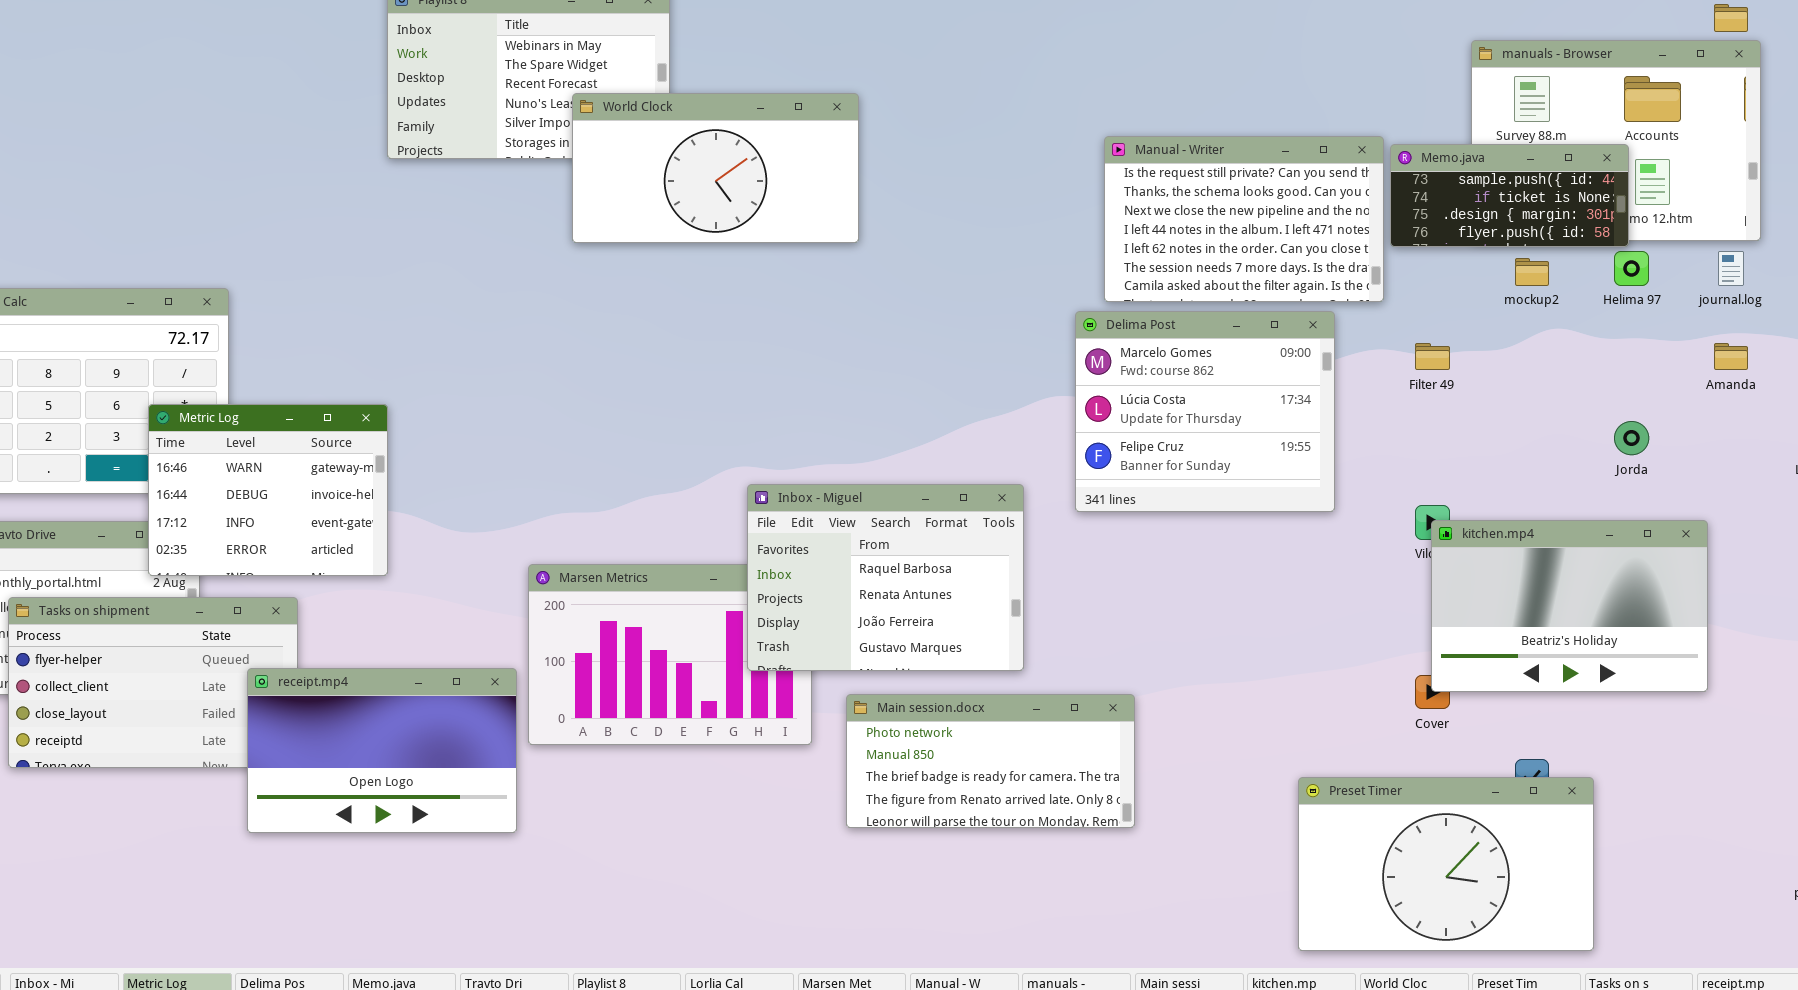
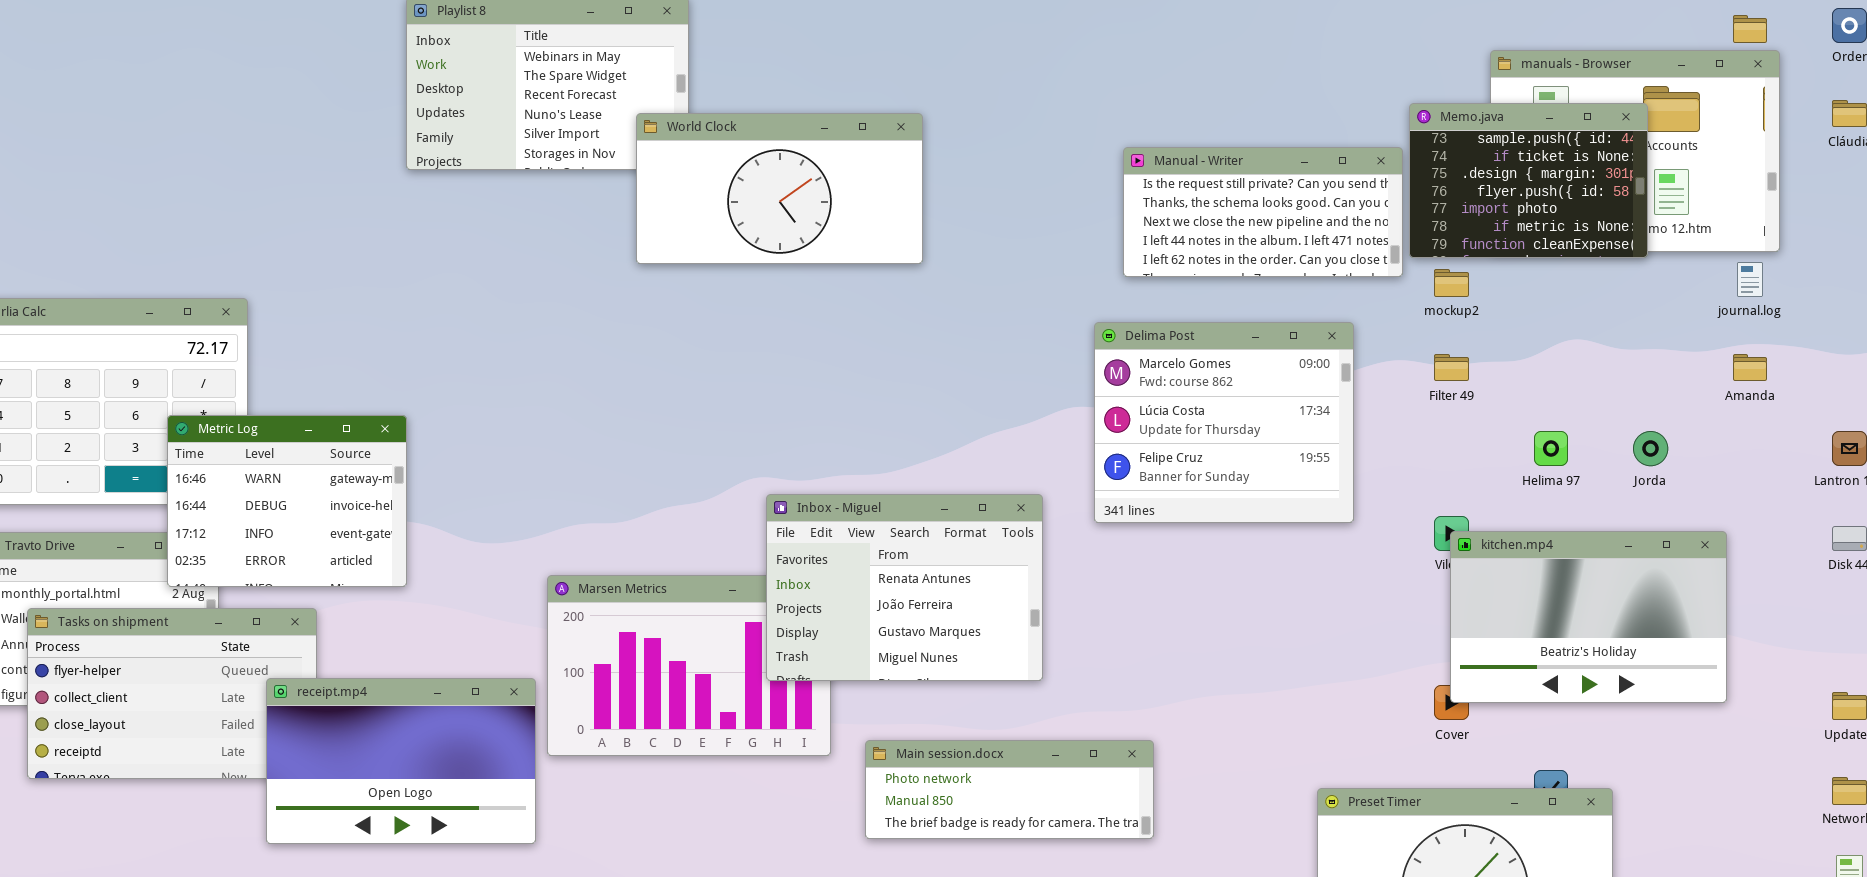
World Clock: [572,93,859,243] -> [636,113,923,264], moved
Manual - Writer: [1104,136,1384,302] -> [1123,147,1403,277], resized
Memo.java: [1390,144,1629,247] -> [1409,103,1648,258], resized
Helima 97: [1614,251,1649,286] -> [1534,431,1568,466], moved
mockup2: [1515,258,1549,286] -> [1434,269,1469,297], moved
Inbox - Miguel: [747,484,1024,671] -> [766,494,1043,681], scrolled down 1 row
Main session.docx: [846,694,1135,828] -> [865,740,1154,839], resized

